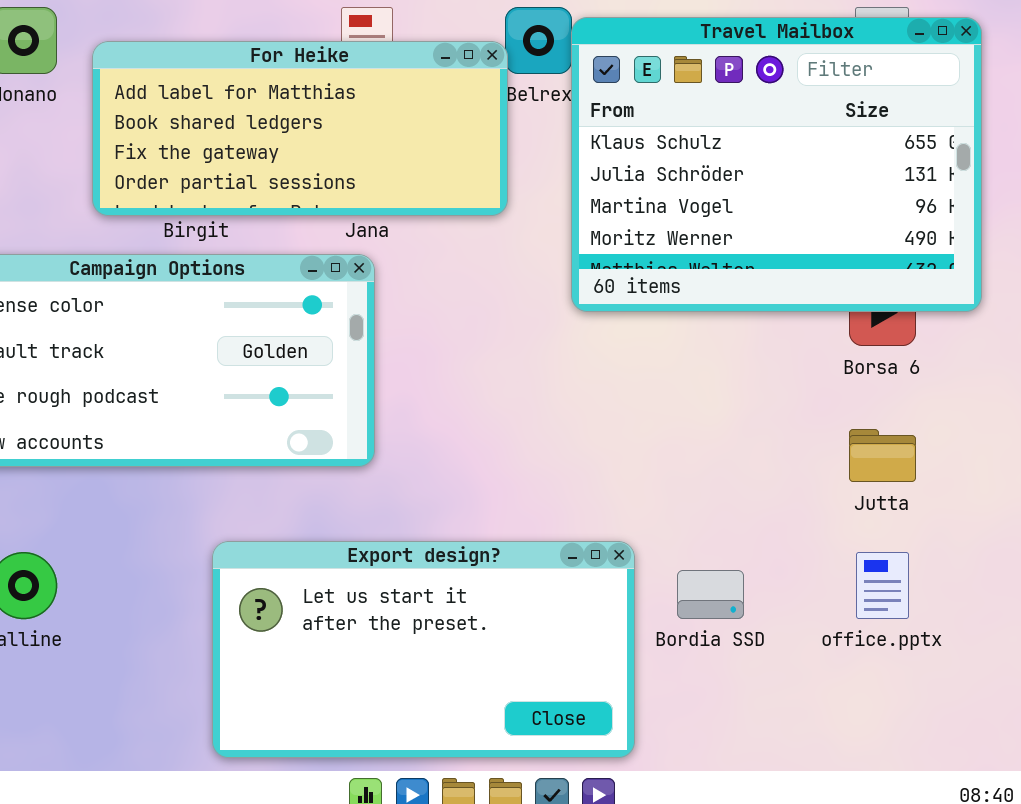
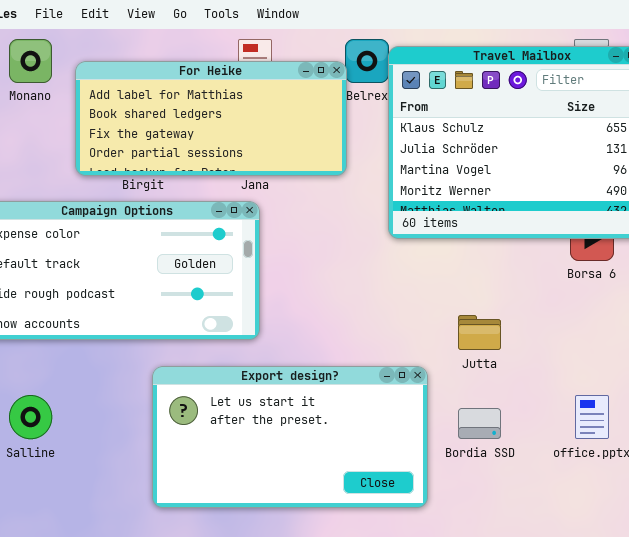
Jutta: [849,429,916,482] -> [458,315,501,350], moved
Export design?: [212,541,635,758] -> [152,366,428,508], moved

